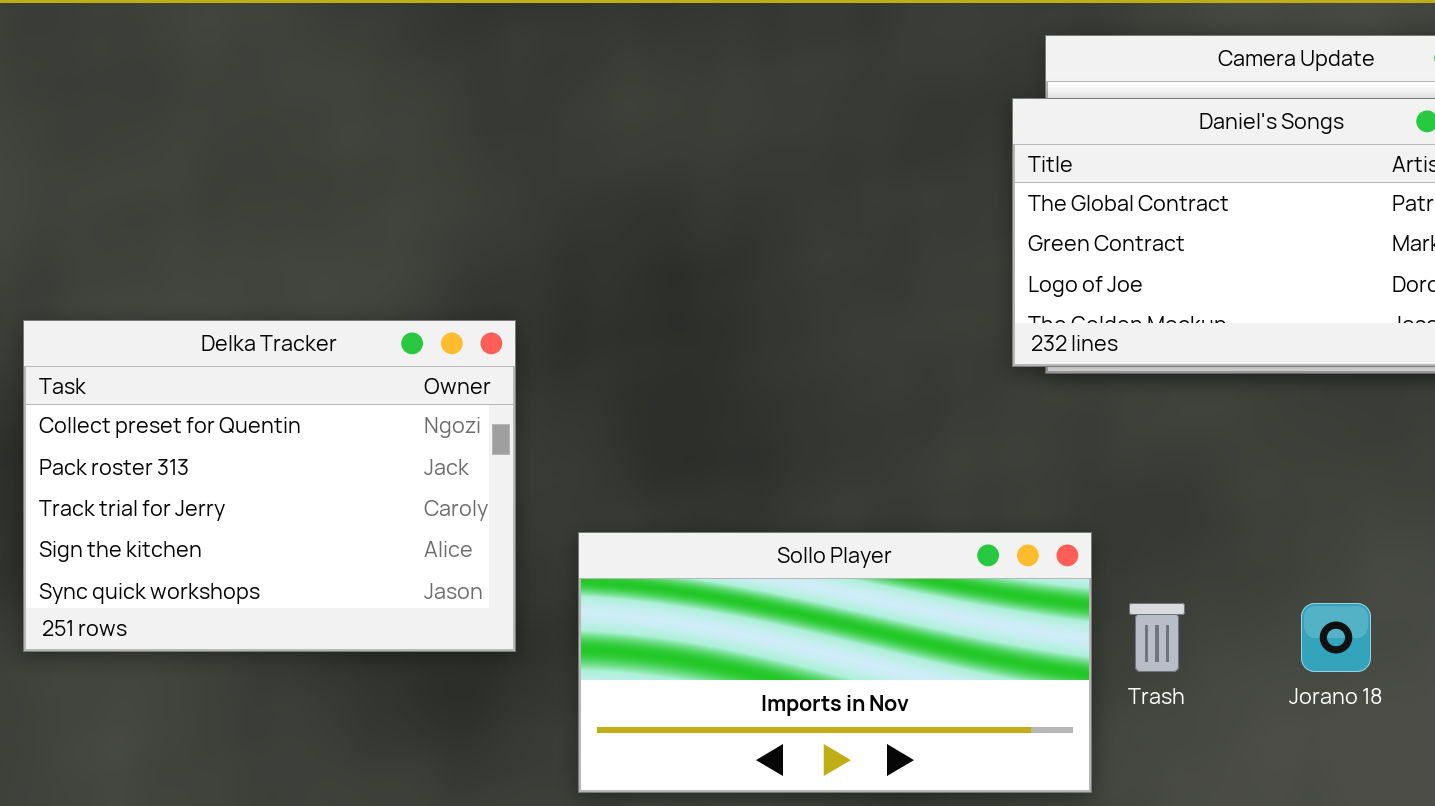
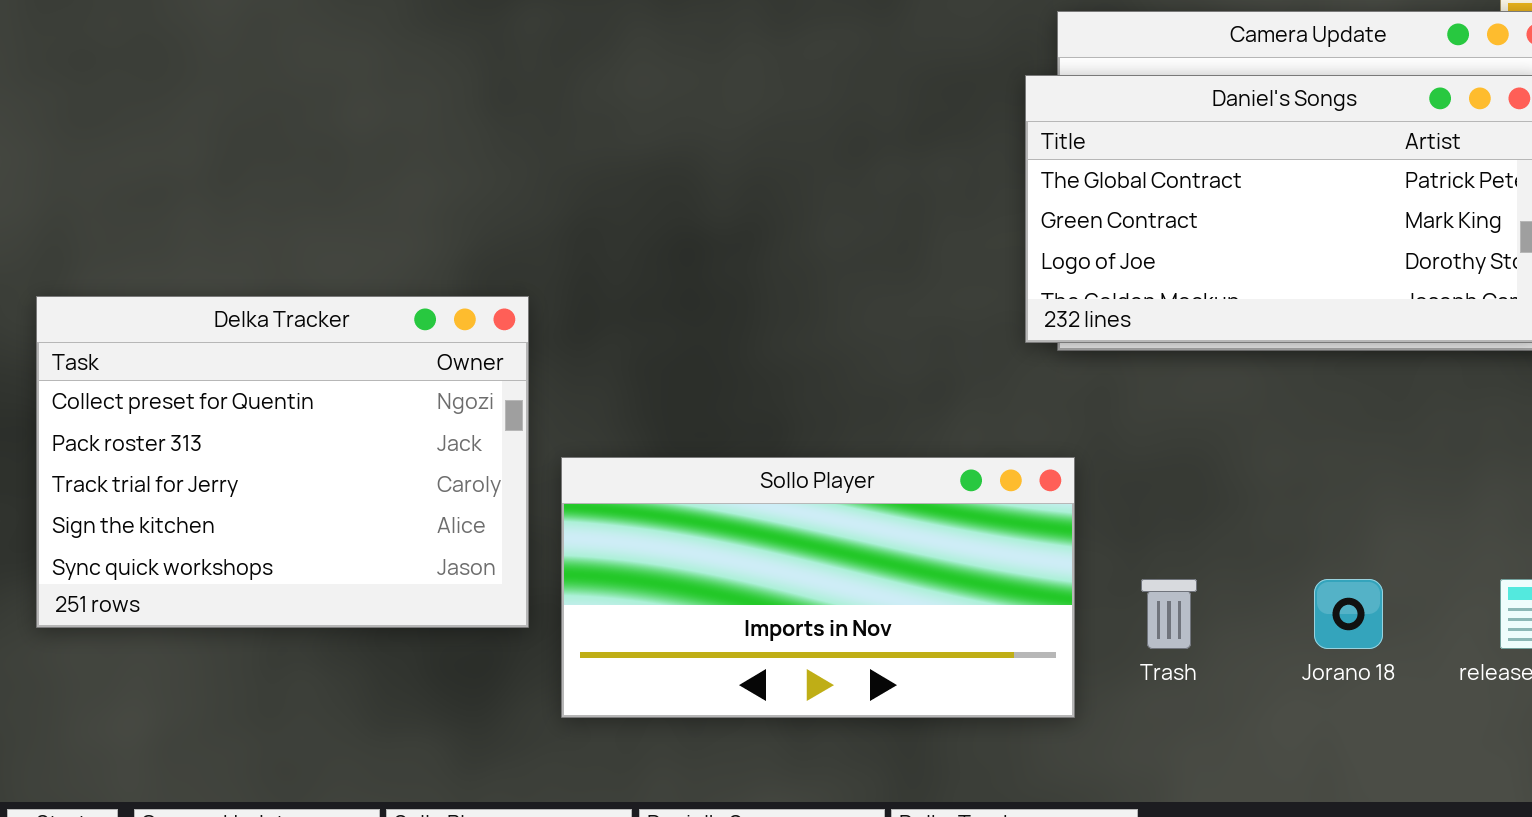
Sollo Player: [578,532,1092,793] -> [561,457,1075,718], moved

